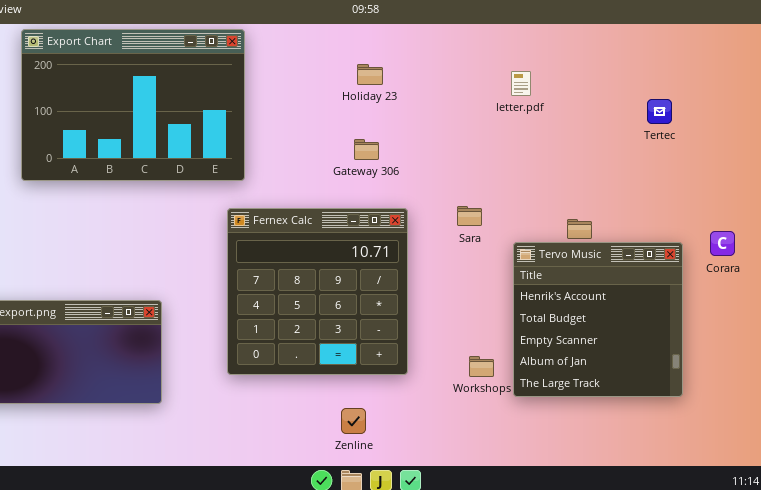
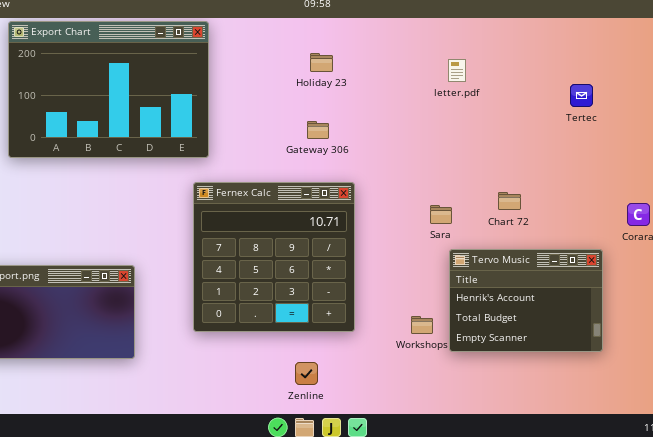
Sara: [457,206,482,226] -> [430,205,452,224], moved
Tervo Music: [513,242,683,397] -> [449,249,603,352], resized

